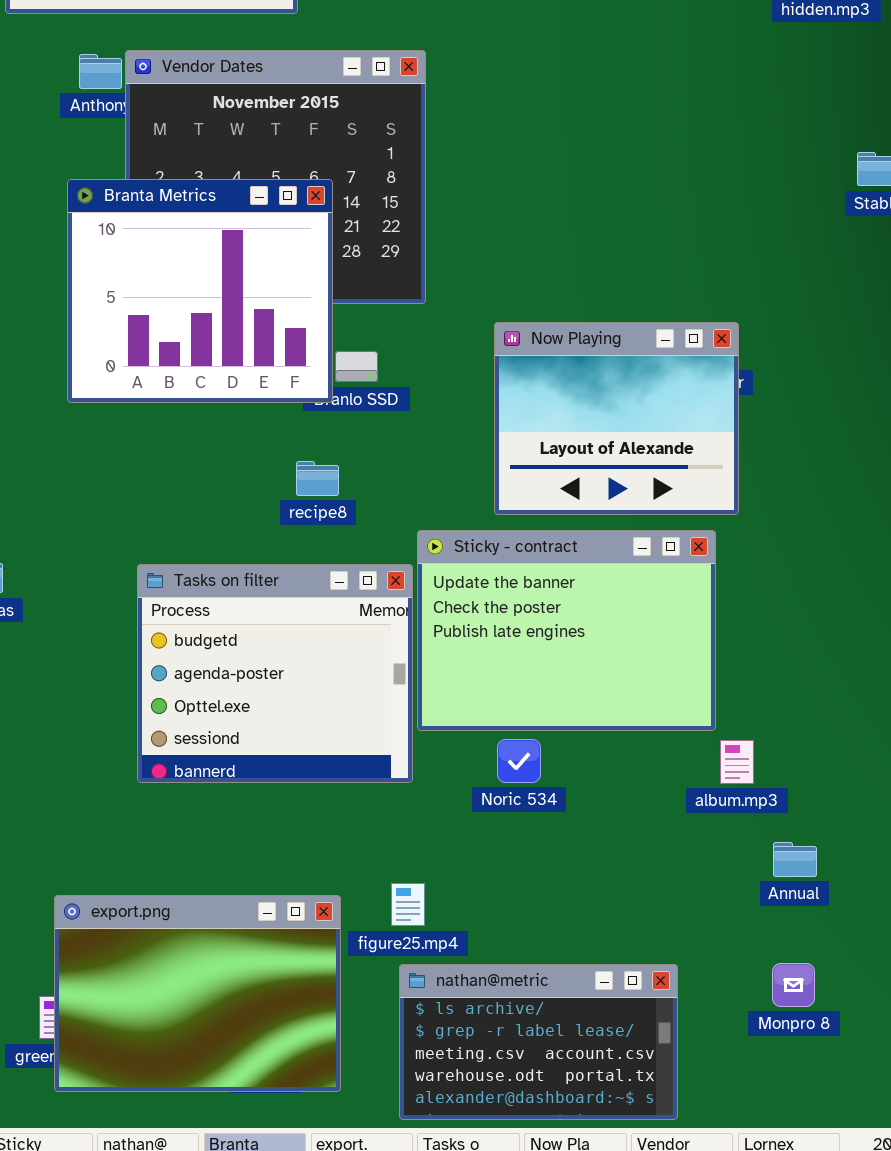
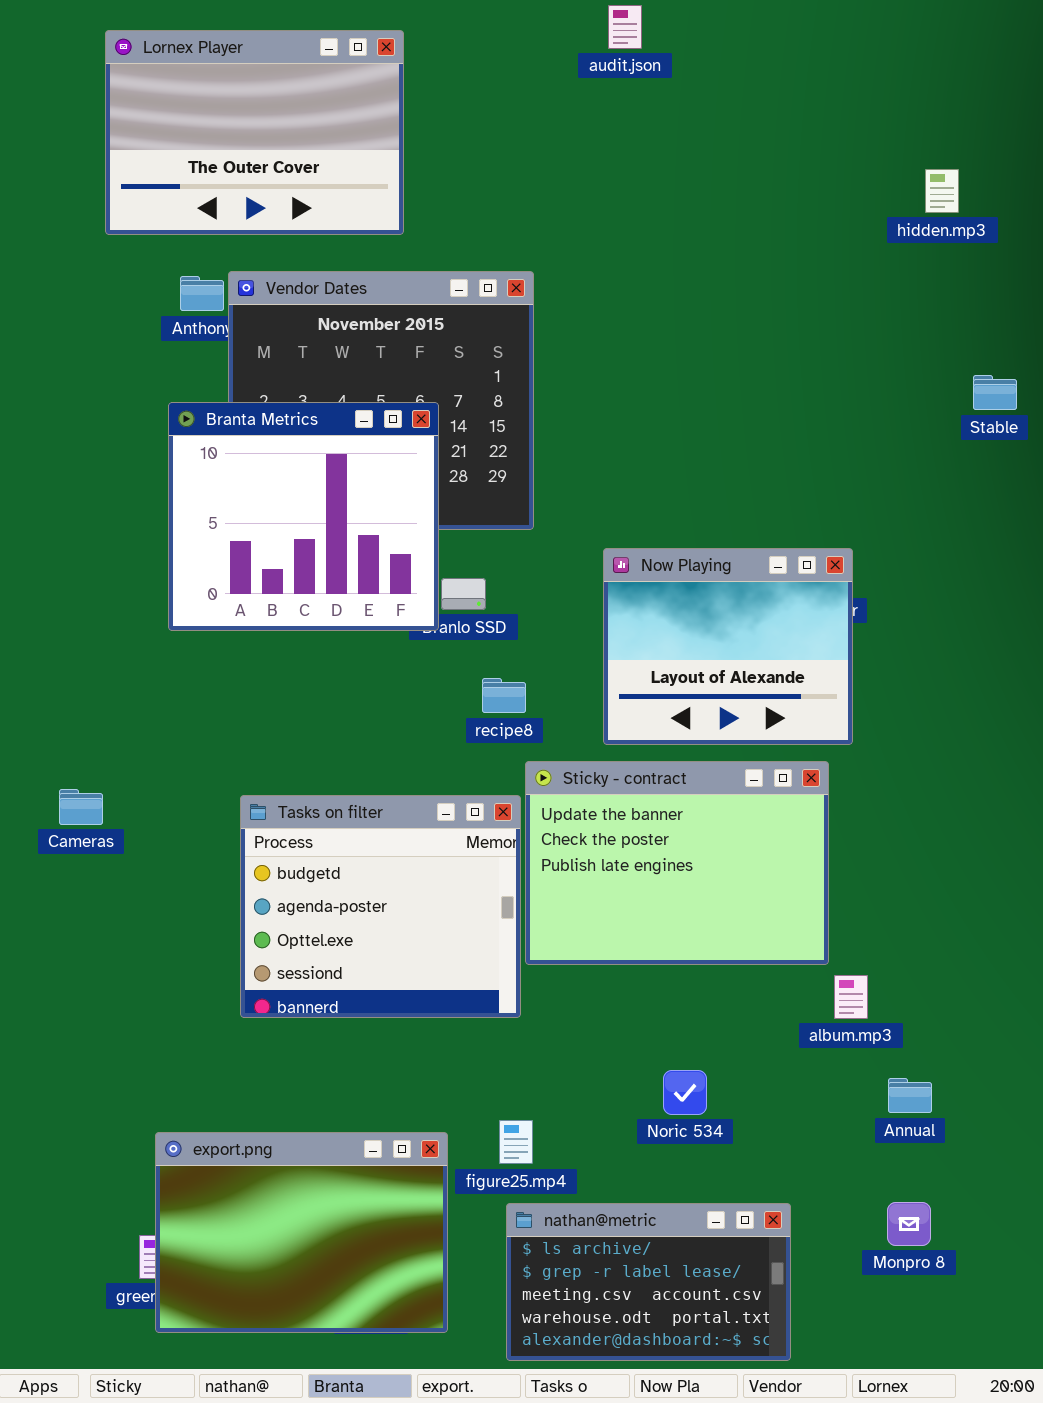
recipe8: [296,461,339,496] -> [482,678,526,713], moved
Noric 534: [497,739,541,783] -> [663,1070,707,1115], moved

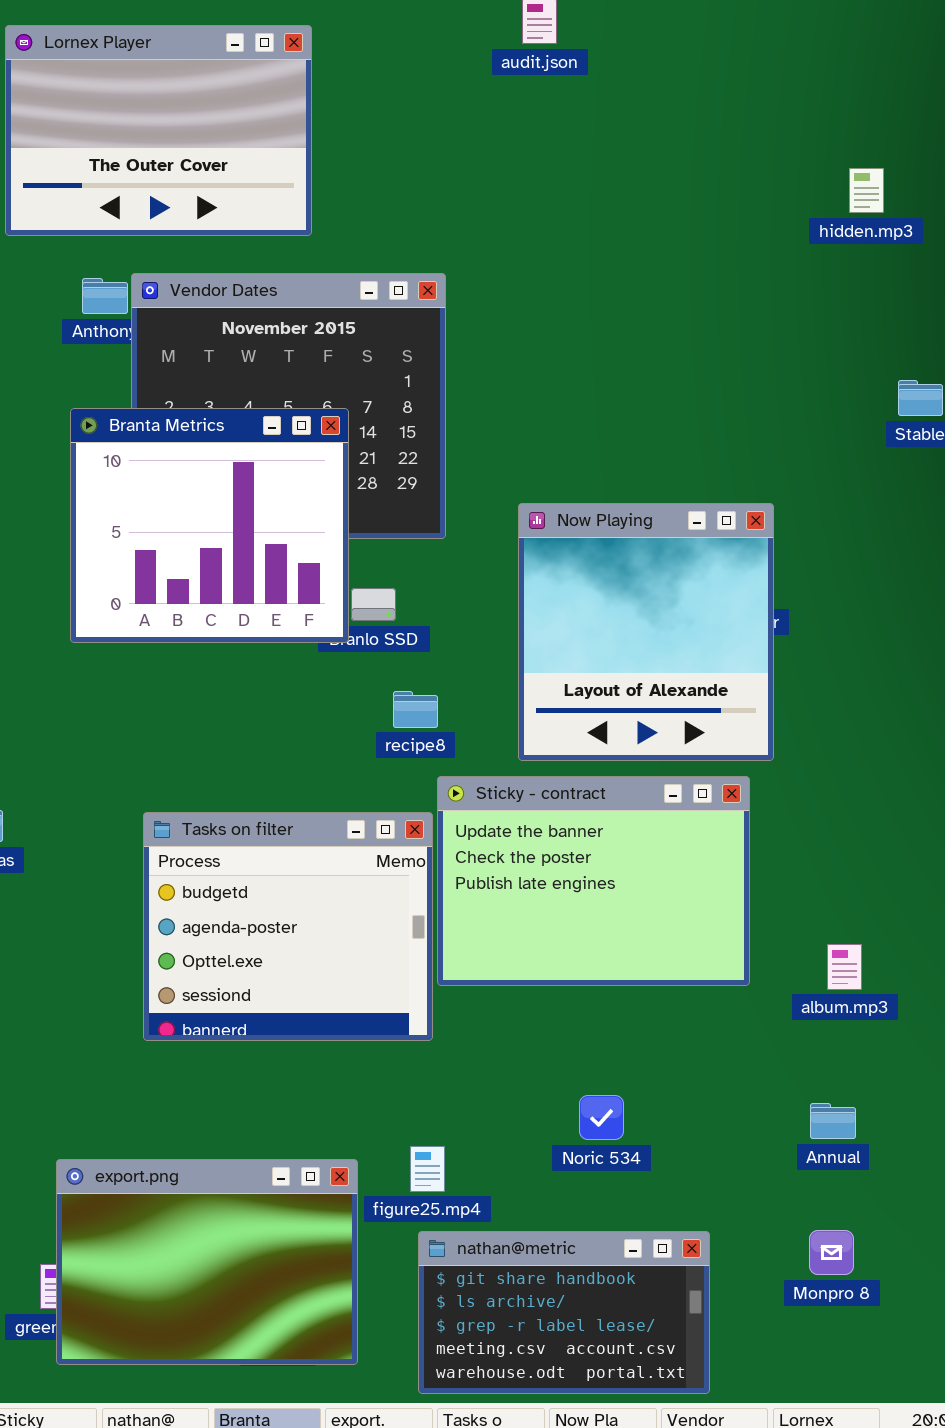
Now Playing: [603,548,853,745] -> [518,503,774,761], resized
album.mp3: [834,975,868,1019] -> [827,944,862,990], moved
nathan@metric: [506,1203,791,1361] -> [418,1231,710,1394], scrolled up 1 row

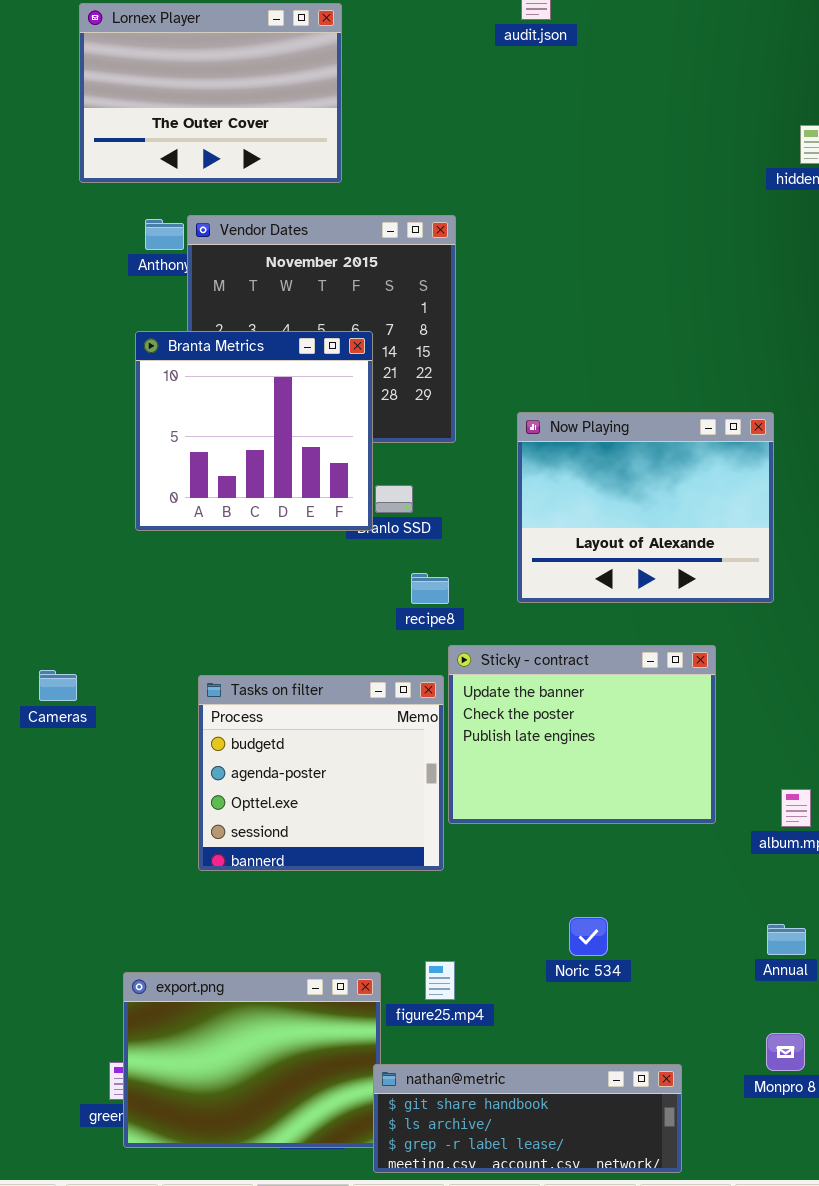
Now Playing: [518,503,774,761] -> [517,412,774,603], resized
nathan@metric: [418,1231,710,1394] -> [373,1064,682,1173], resized

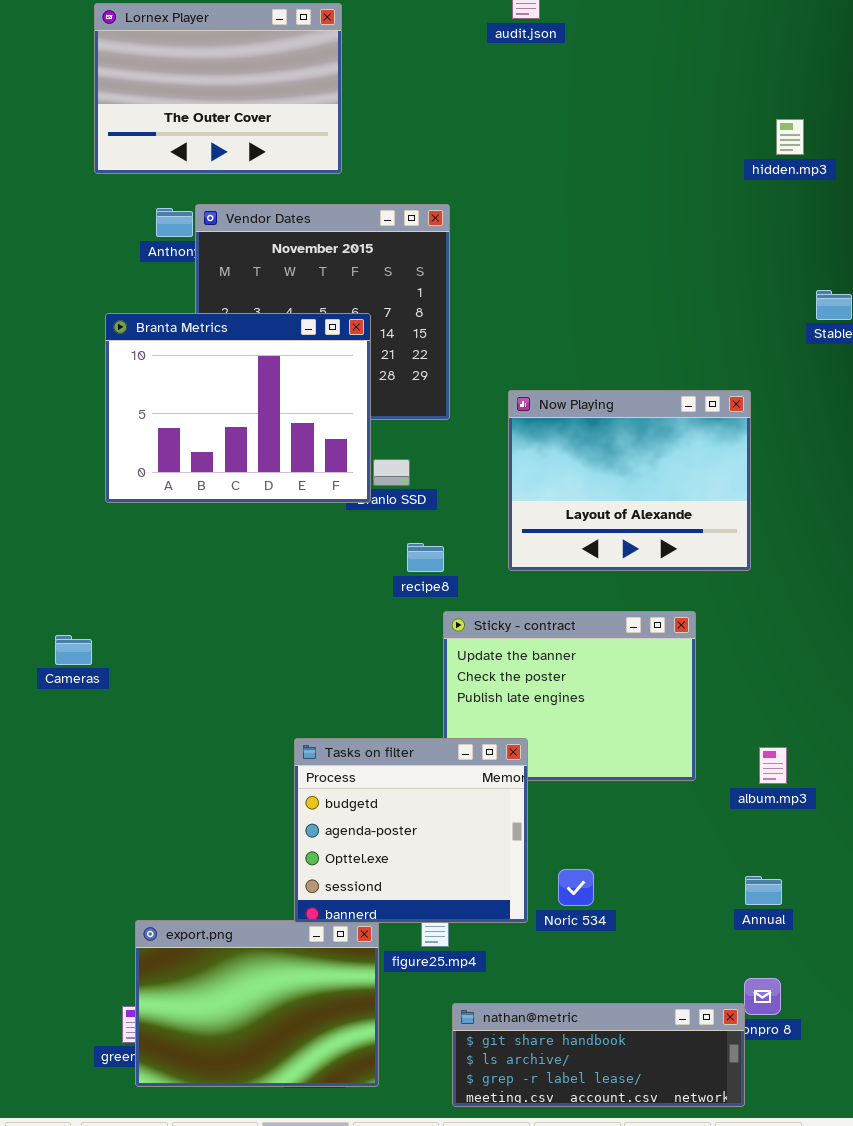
Branta Metrics: [135,331,373,531] -> [105,313,371,503], resized
Tasks on filter: [198,675,444,871] -> [294,738,528,923], moved
nathan@metric: [373,1064,682,1173] -> [452,1003,745,1107], moved

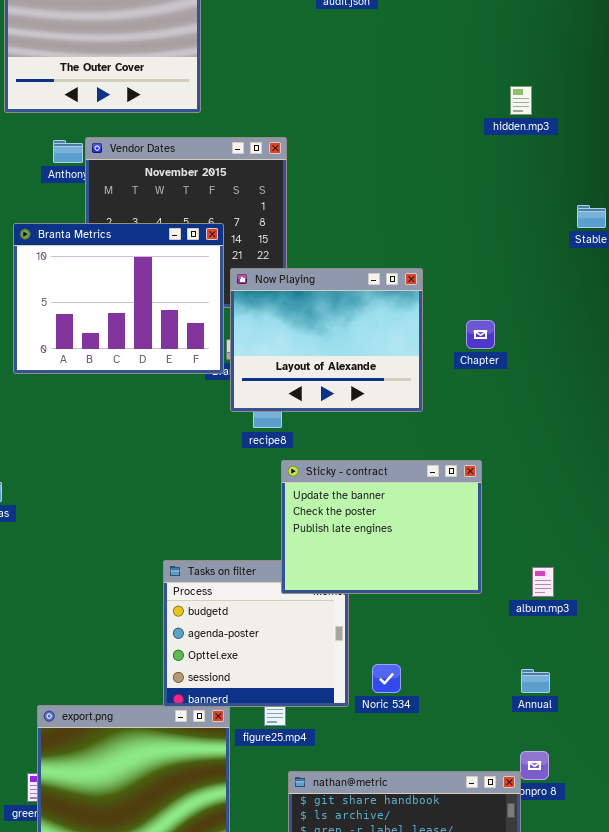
hidden.mp3: [776,119,804,155] -> [510,86,532,115], moved
Now Playing: [508,390,751,571] -> [230,268,423,412], moved
Sticky - contract: [443,611,696,781] -> [281,460,482,594], raised

